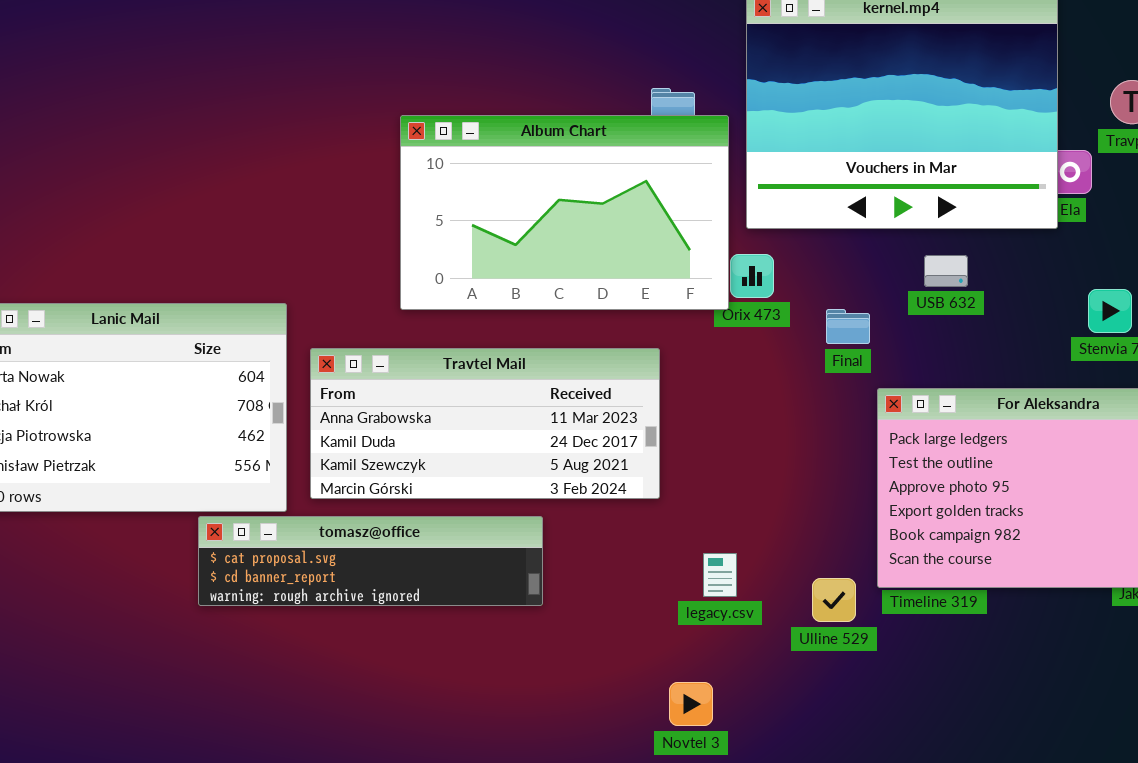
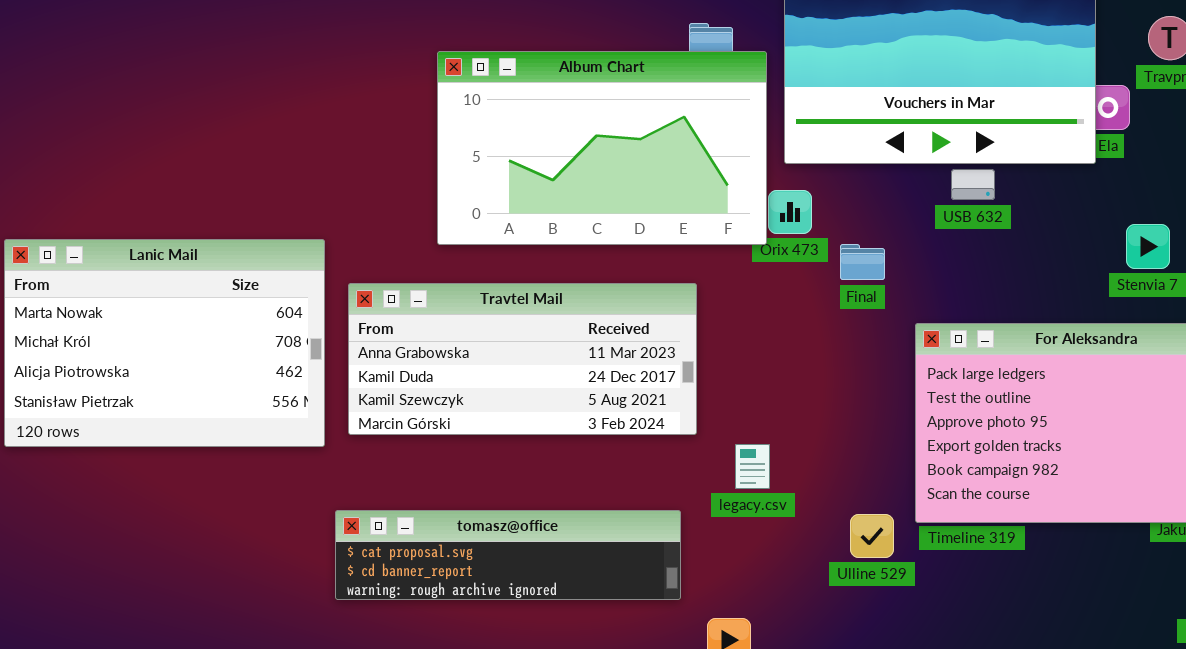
USB 632: [924,255,968,287] -> [951,169,995,200], moved
Final: [826,309,870,344] -> [840,244,885,280], moved
tomasz@office: [198,516,543,606] -> [335,510,681,600], moved
legacy.csv: [703,553,737,597] -> [735,444,770,489], moved

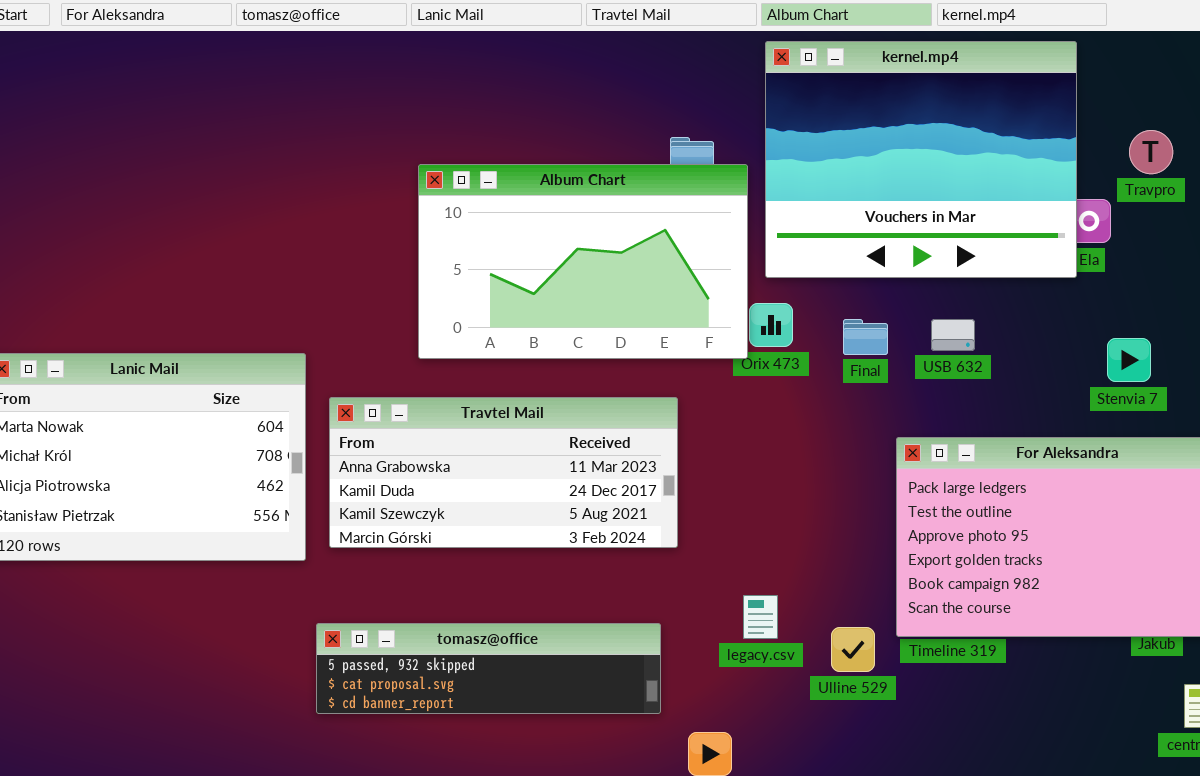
USB 632: [951,169,995,200] -> [931,319,975,351], moved
Final: [840,244,885,280] -> [843,319,888,355], moved
legacy.csv: [735,444,770,489] -> [743,595,778,639], moved
tomasz@office: [335,510,681,600] -> [316,623,661,714], scrolled up 1 row

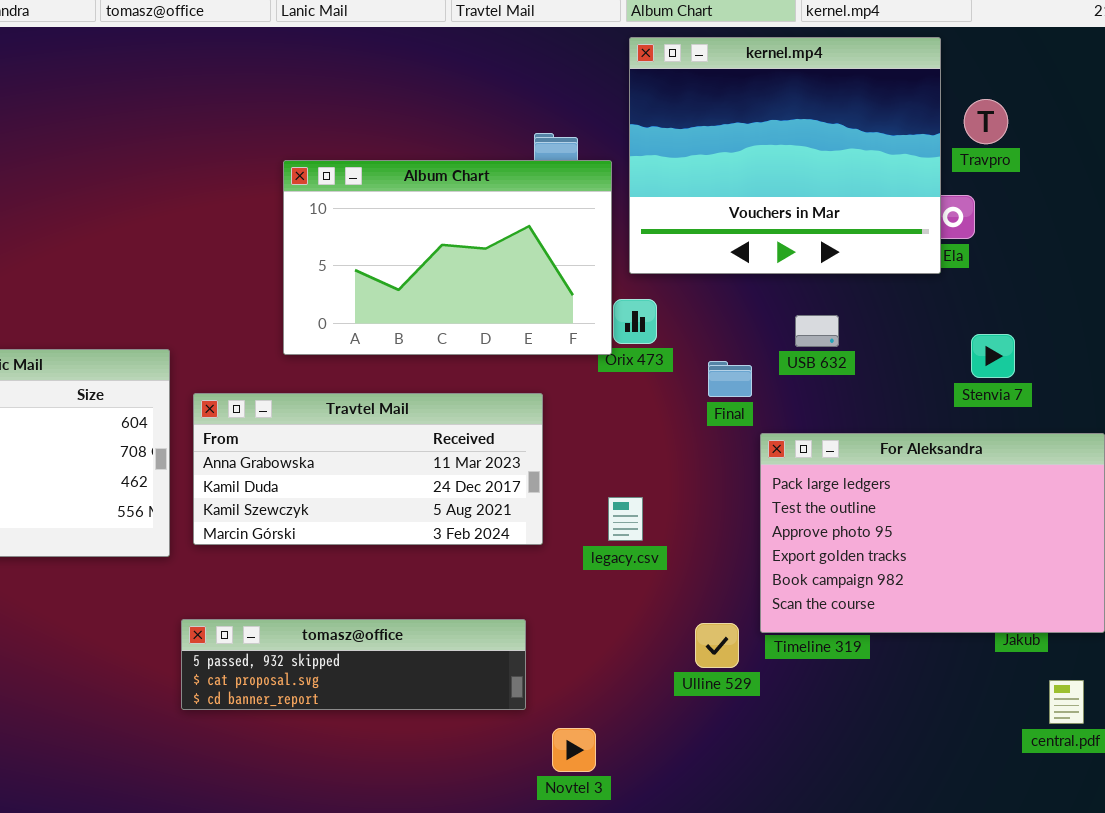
Travpro: [1129,130,1173,174] -> [964,99,1008,144], moved
Final: [843,319,888,355] -> [708,361,752,397], moved
legacy.csv: [743,595,778,639] -> [608,497,643,541], moved

